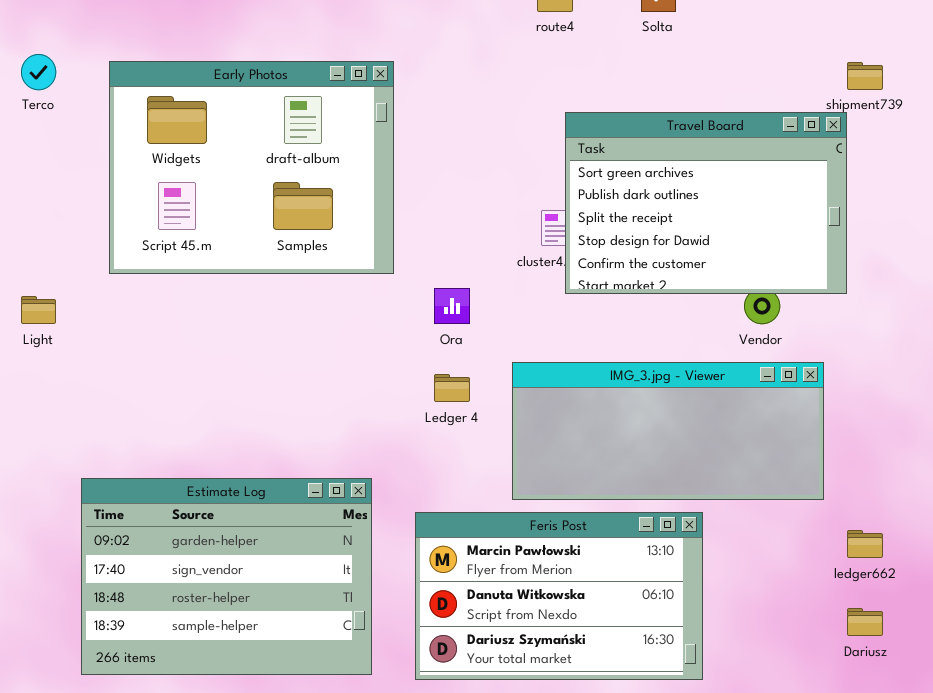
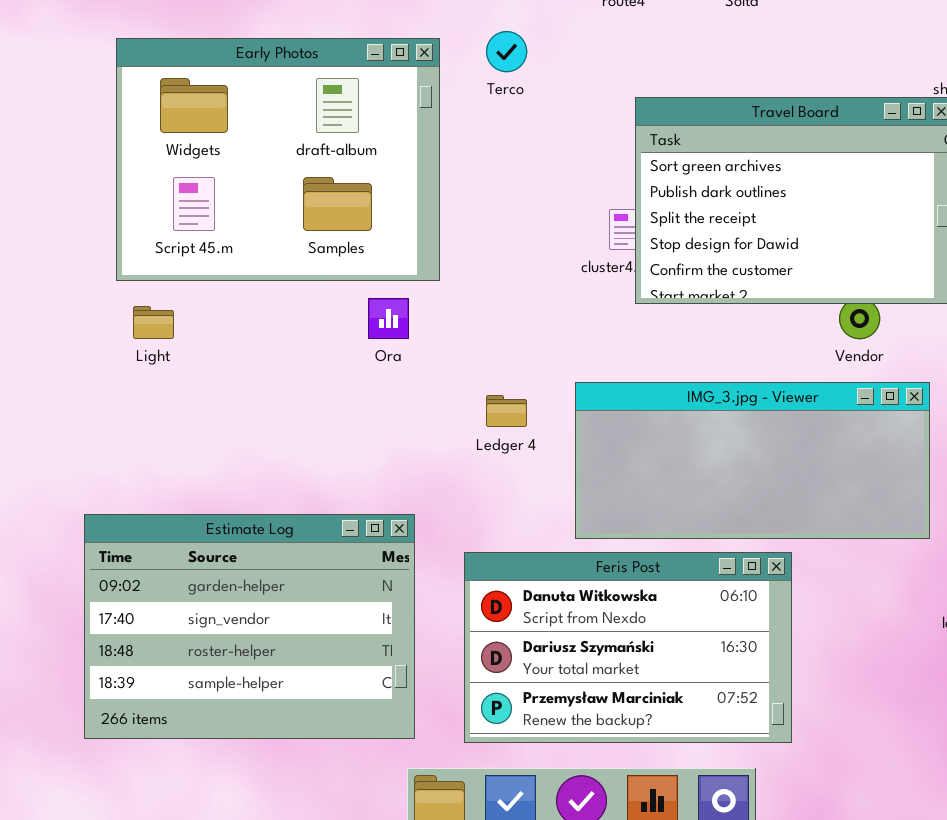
Terco: [21,54,56,90] -> [486,31,527,72], moved
Ora: [434,288,470,324] -> [368,298,409,339], moved
Light: [21,296,56,324] -> [133,306,174,339], moved
Feris Post: [415,512,703,680] -> [464,552,792,743], scrolled down 1 row

